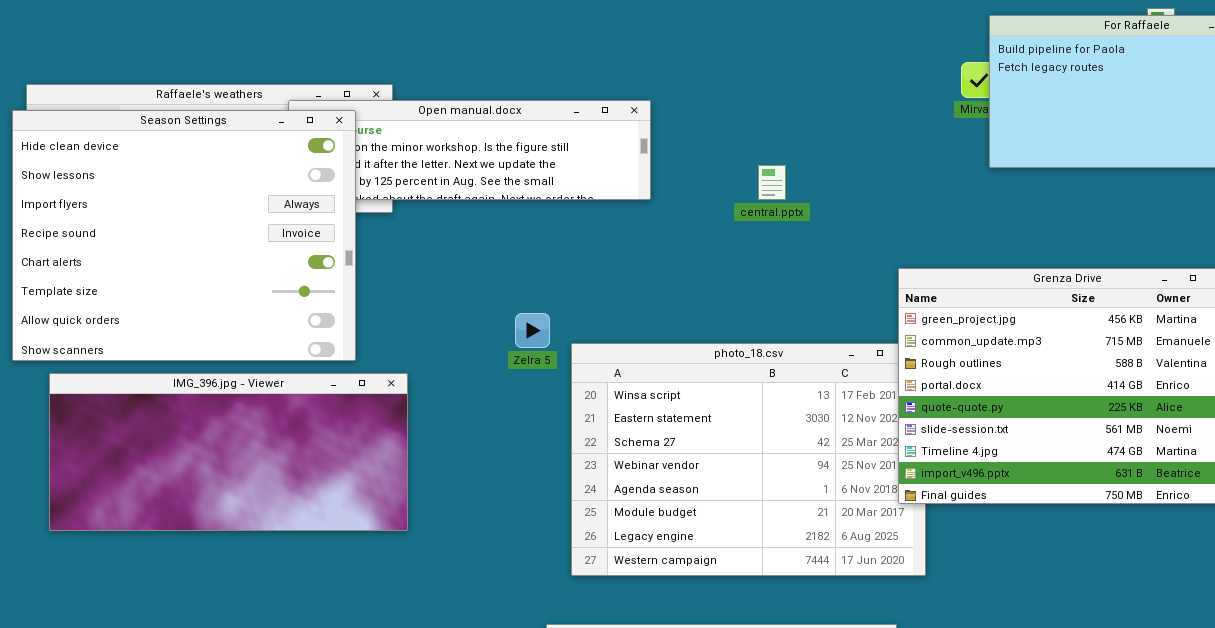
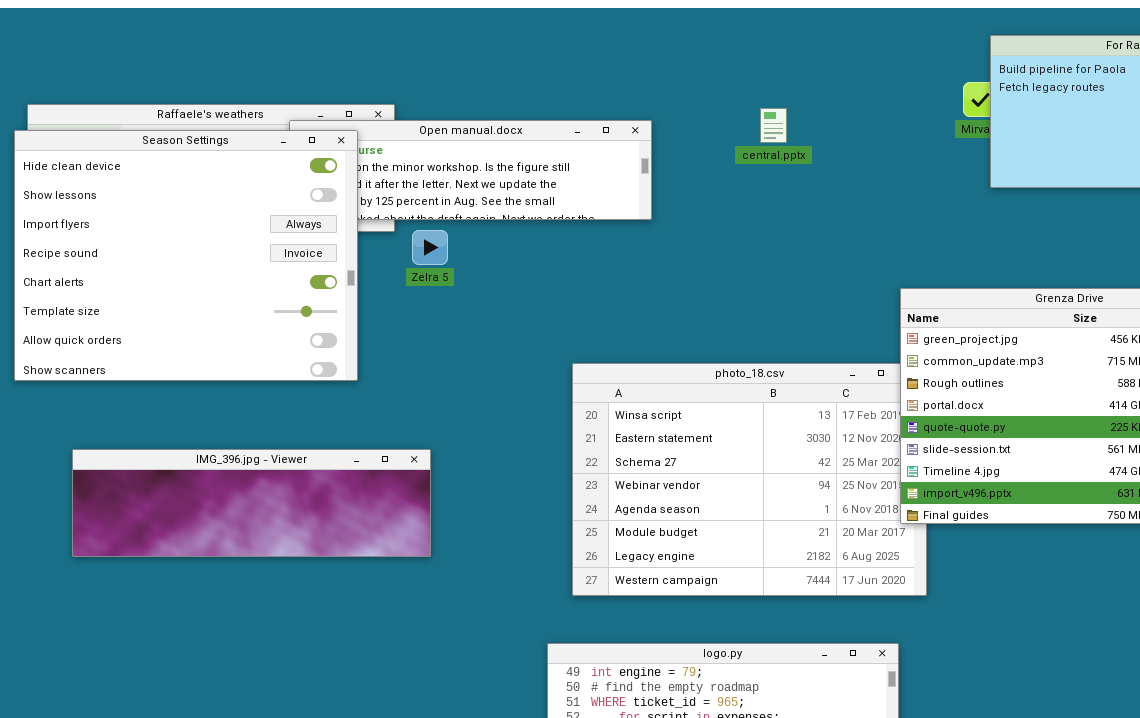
central.pptx: [758,165,786,200] -> [760,108,787,143], moved
Zelra 5: [515,313,550,348] -> [412,230,448,265], moved
IMG_396.jpg - Viewer: [49,373,408,531] -> [72,449,431,557], moved, resized

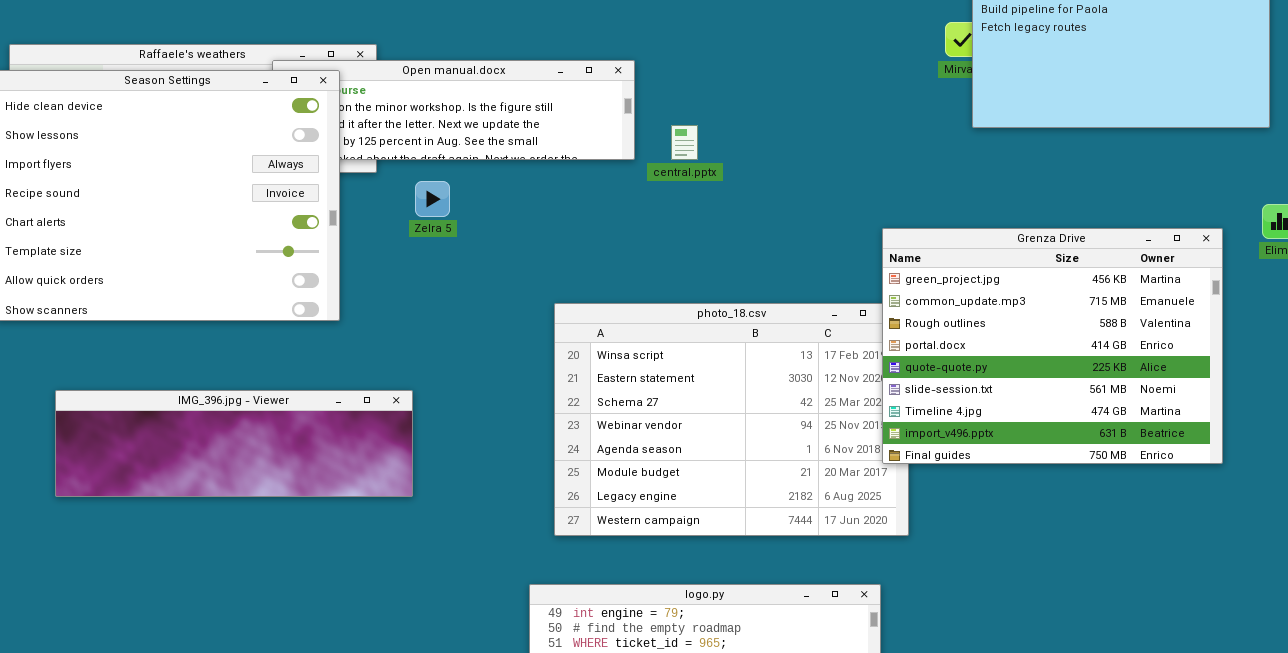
central.pptx: [760,108,787,143] -> [671,125,698,160], moved
Zelra 5: [412,230,448,265] -> [415,181,450,217], moved

